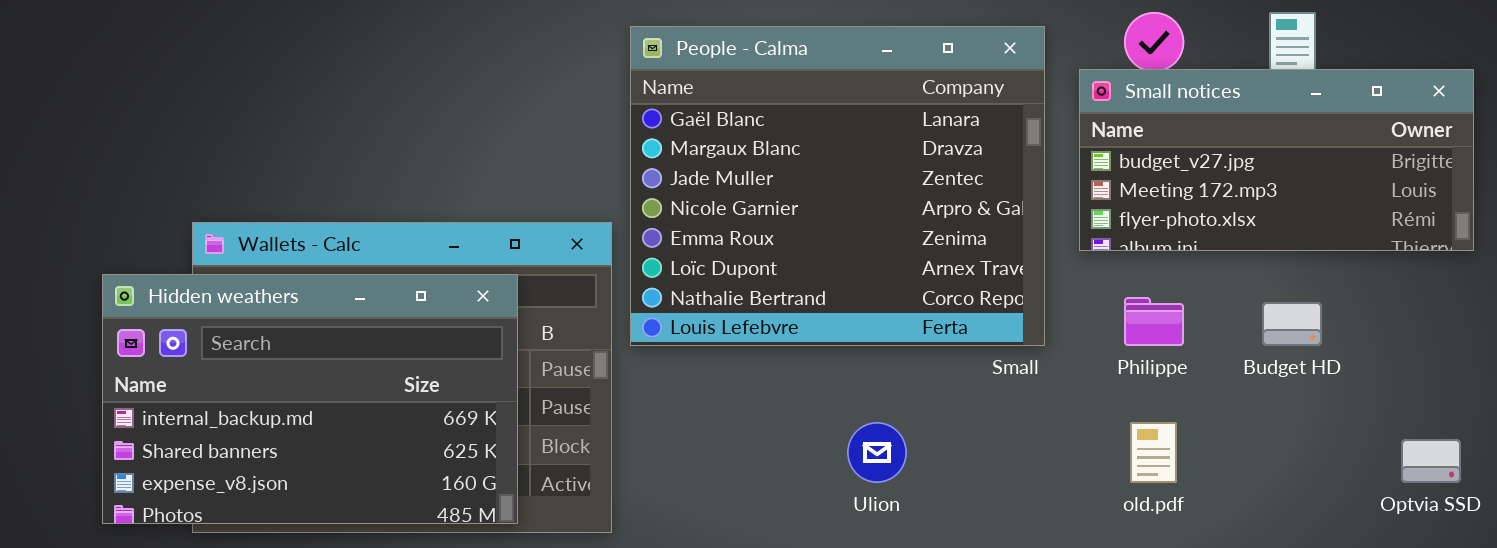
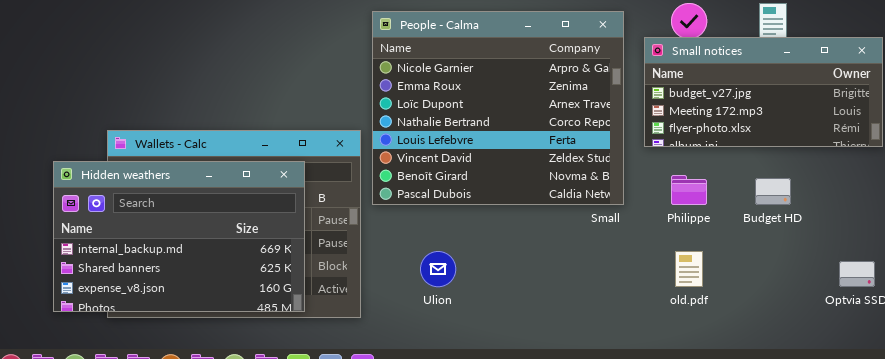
People - Calma: [630,26,1045,346] -> [372,11,624,205], scrolled down 3 rows
Ulion: [847,422,907,483] -> [420,251,456,287], moved

